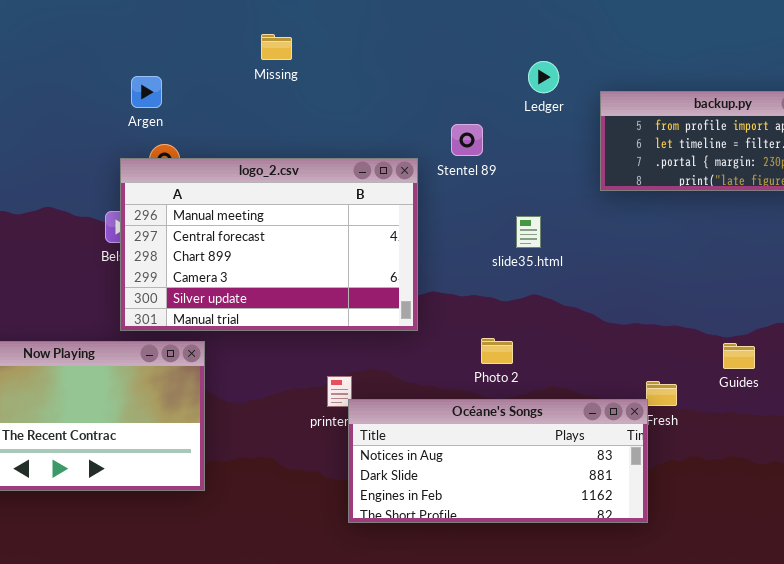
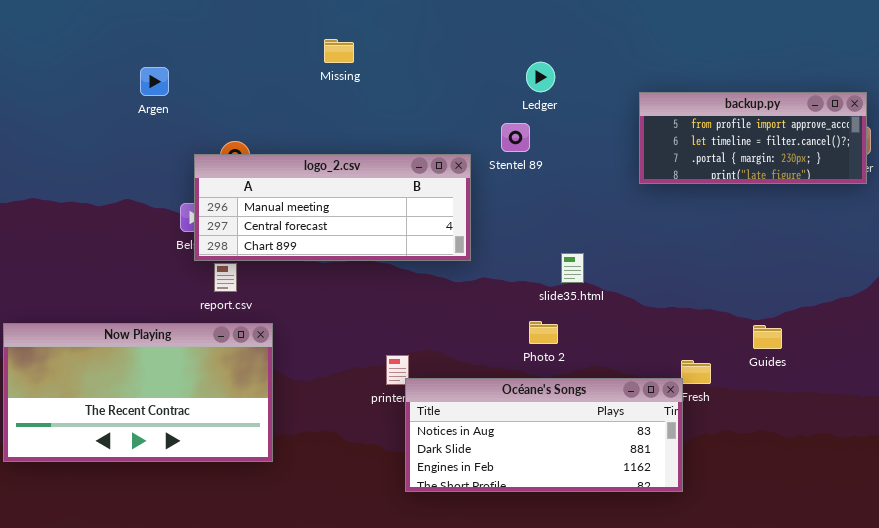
Ledger: [528,61,559,93] -> [526,62,555,92], moved
Argen: [131,76,162,108] -> [140,67,169,96], moved
logo_2.csv: [120,158,418,331] -> [194,154,471,261], resized
slide35.html: [516,216,541,248] -> [561,253,584,283], moved

